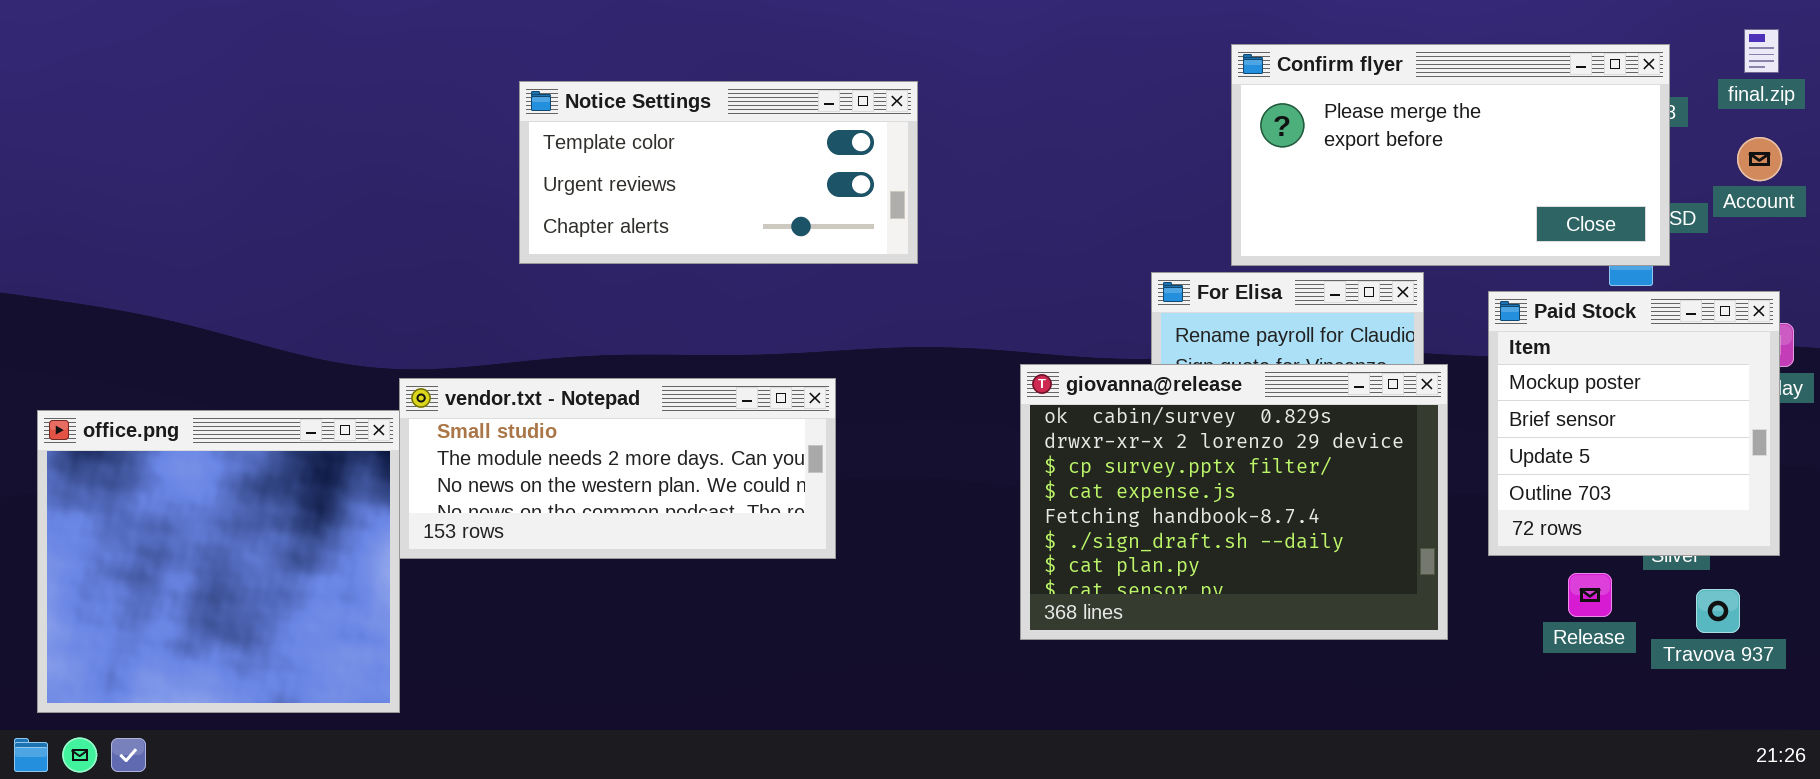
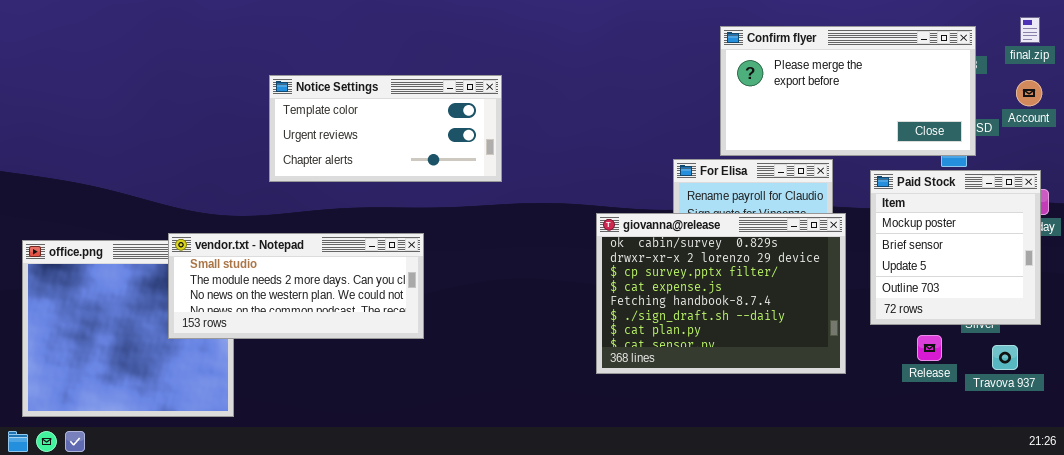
Notice Settings: [519,81,918,264] -> [269,75,502,182], moved
vendor.txt - Notepad: [399,378,836,559] -> [168,233,424,339], moved

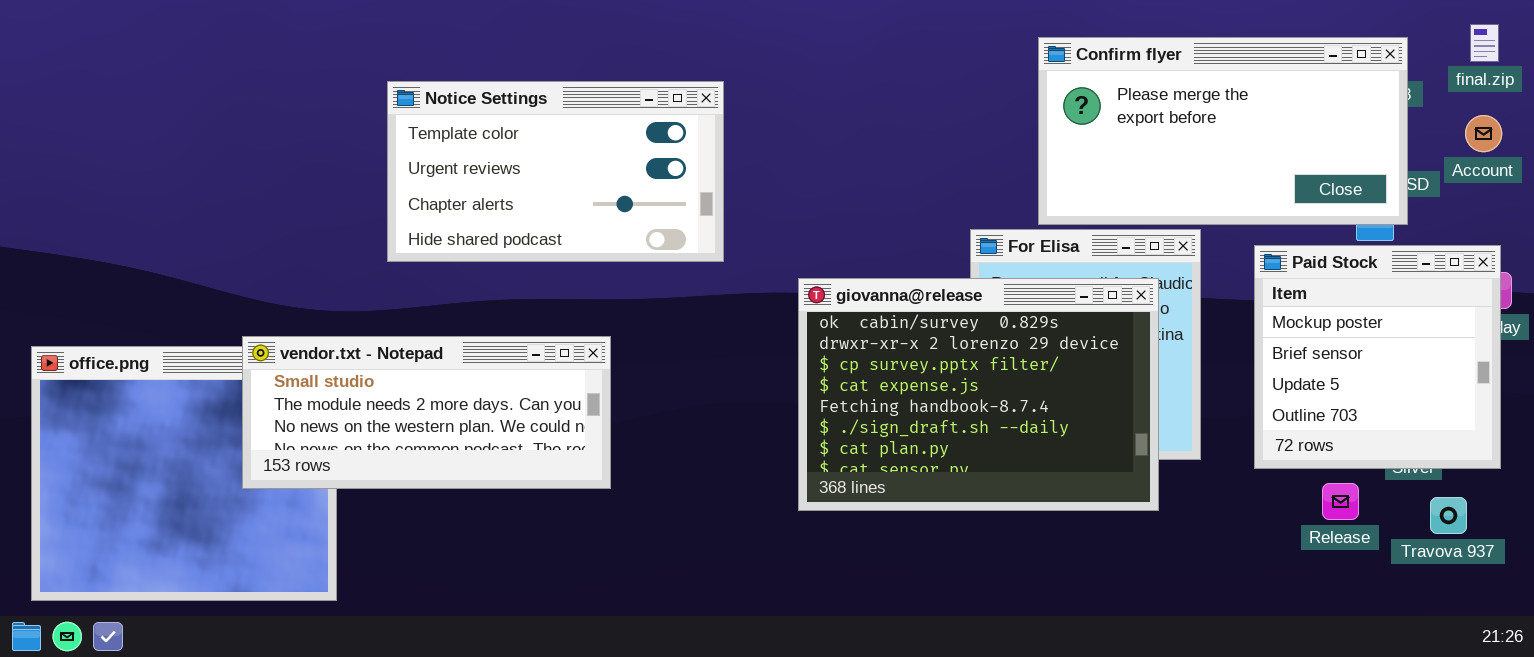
Notice Settings: [269,75,502,182] -> [387,81,724,262], resized
giovanna@release: [596,213,846,374] -> [798,278,1159,511], moved

